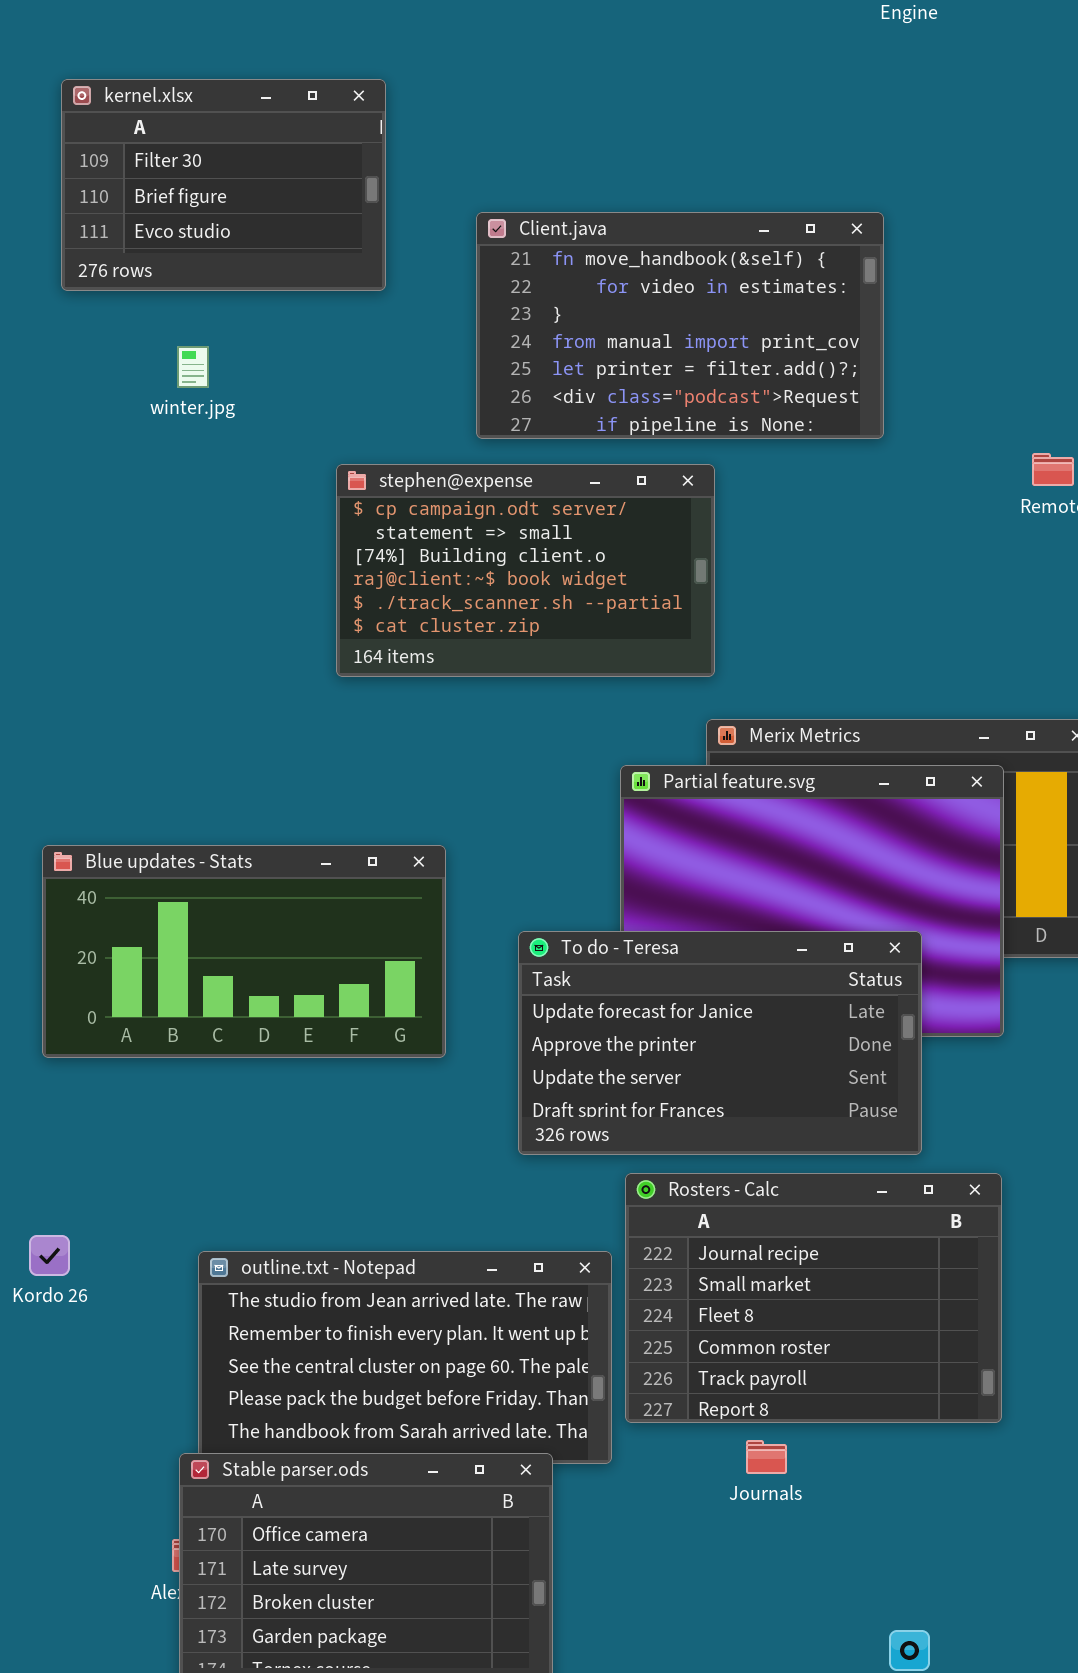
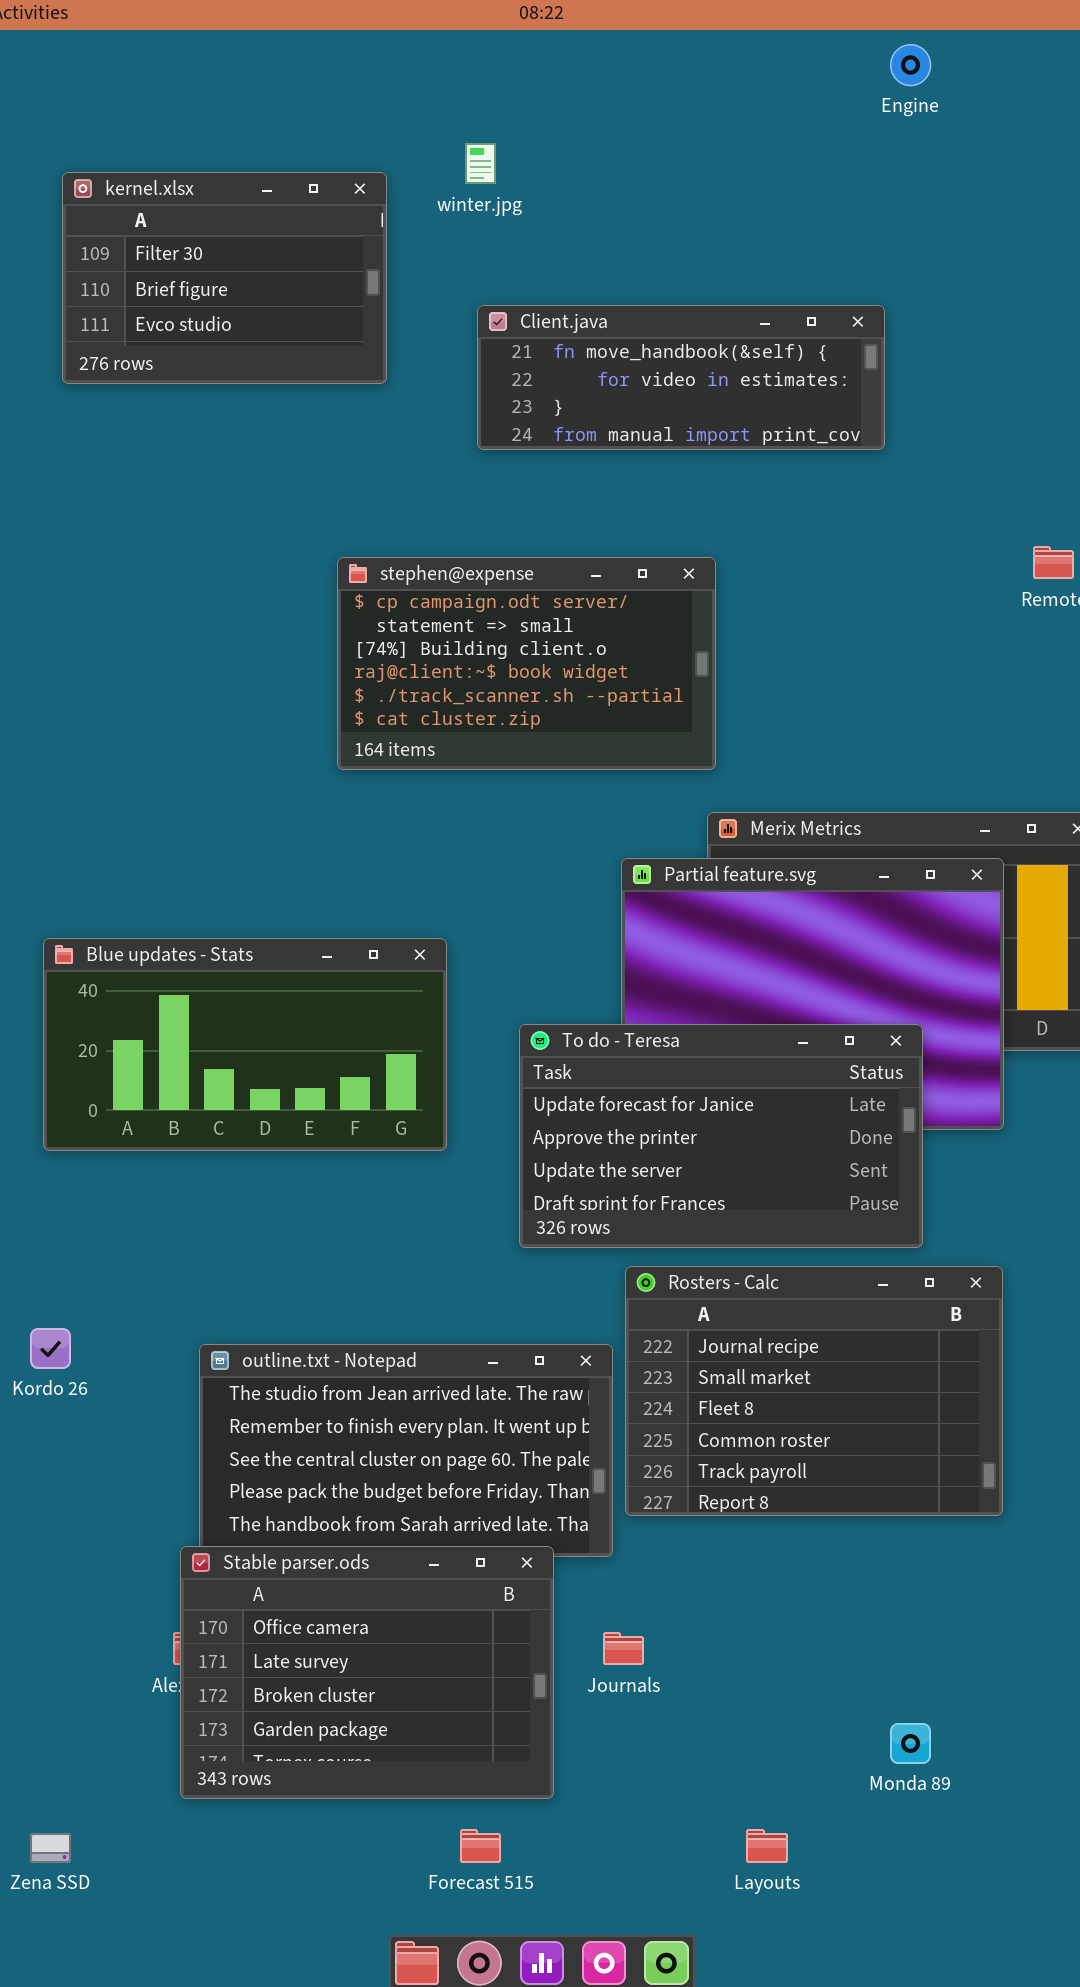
Client.java: [476,212,884,439] -> [477,305,885,450], resized
winter.jpg: [177,346,209,388] -> [465,143,496,184], moved
Journals: [746,1440,787,1474] -> [603,1632,644,1665], moved

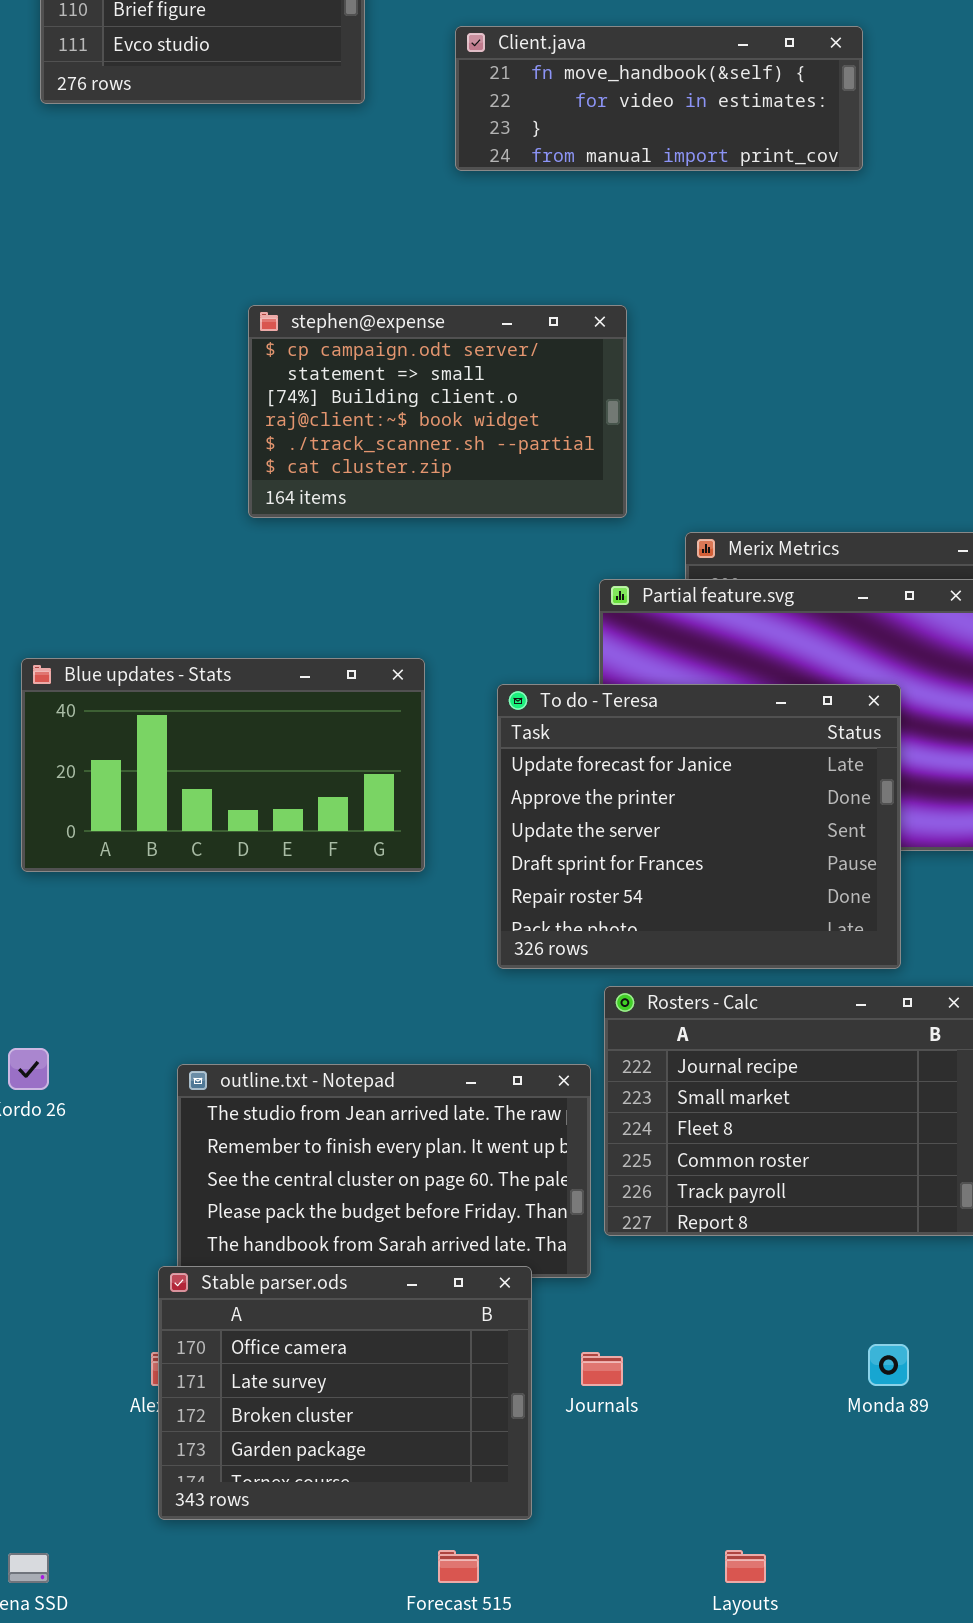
stephen@expense: [337,557,716,770] -> [248,305,627,518], moved
To do - Teresa: [519,1024,923,1248] -> [497,684,901,969], resized
Monda 89: [890,1723,931,1764] -> [868,1344,909,1386], moved

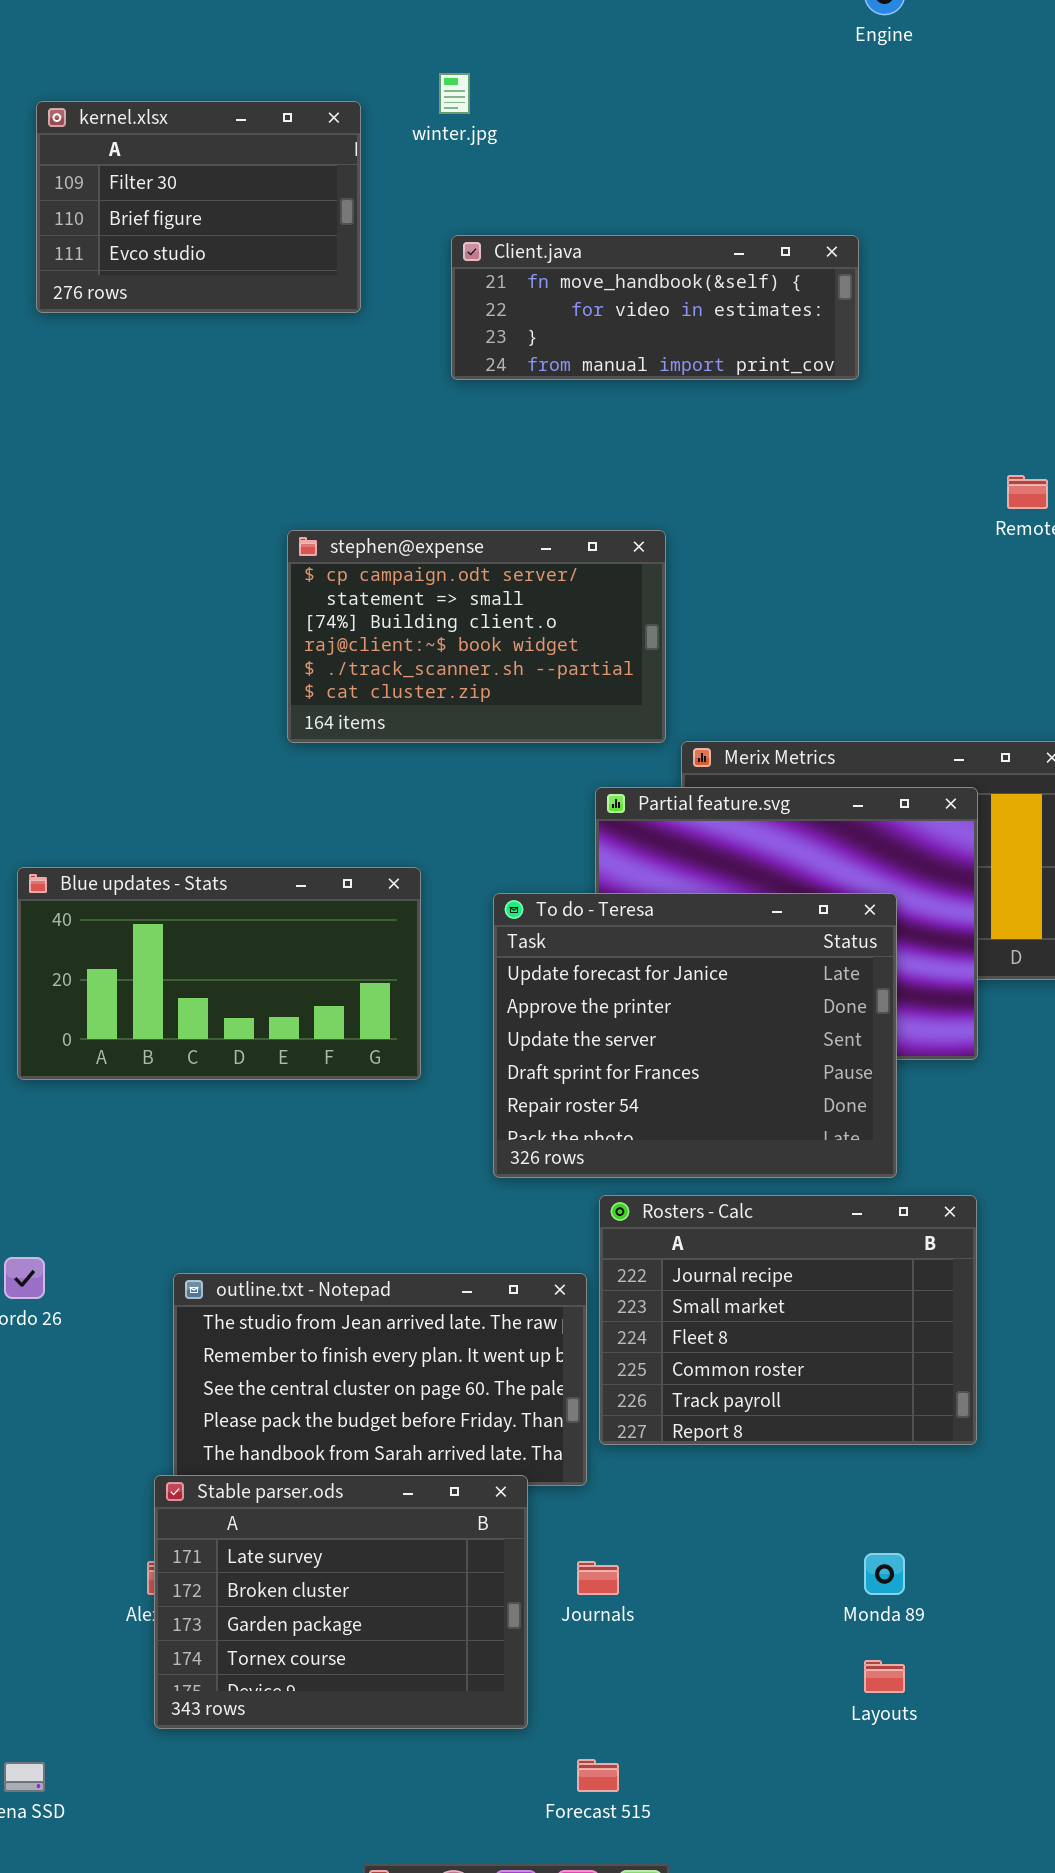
stephen@expense: [248,305,627,518] -> [287,530,666,743], moved
Stable parser.ods: [158,1266,532,1520] -> [154,1475,528,1729], scrolled down 1 row
Forecast 515: [438,1550,479,1583] -> [577,1759,619,1792], moved
Layouts: [725,1550,766,1583] -> [864,1660,905,1693], moved

